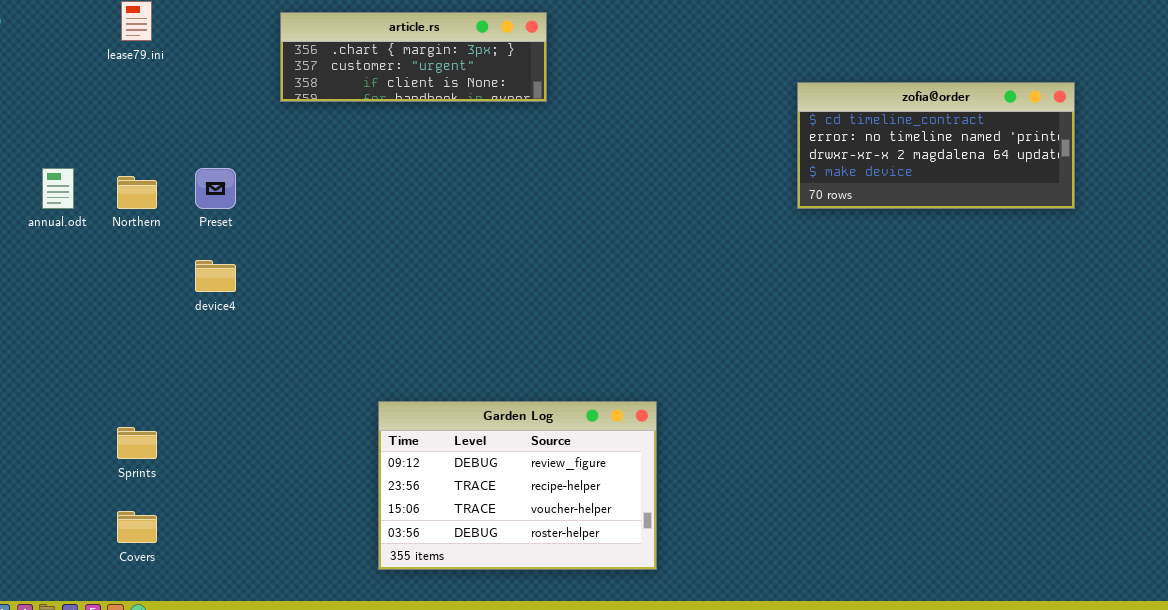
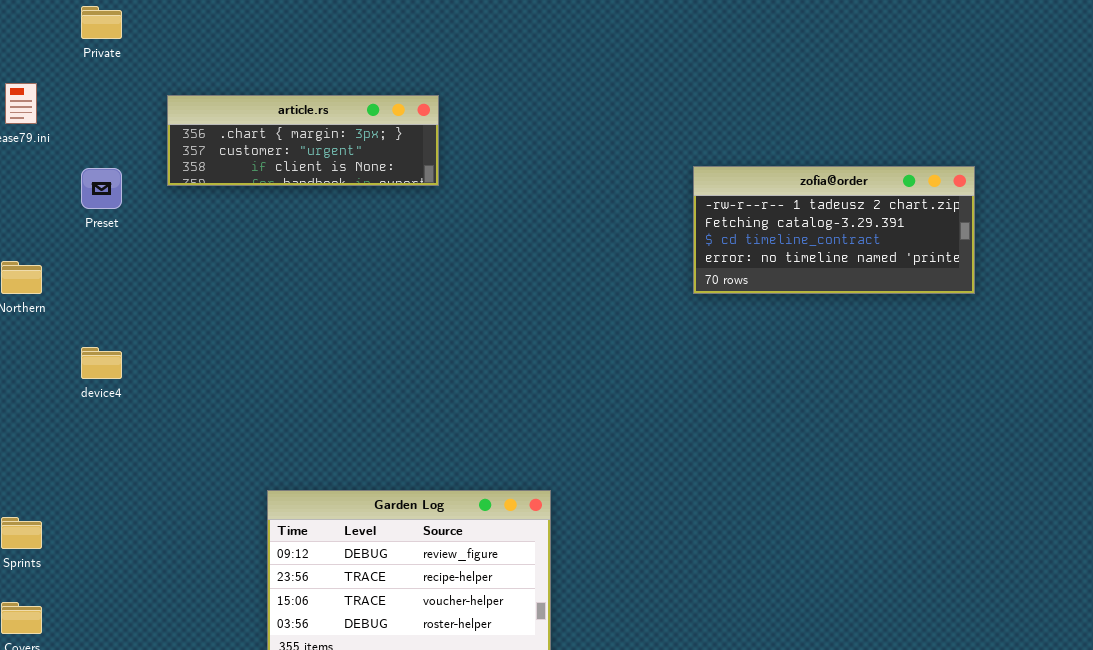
zofia@order: [797,82,1075,209] -> [693,166,975,294], scrolled up 2 rows
Preset: [195,168,236,209] -> [81,168,122,209], moved

